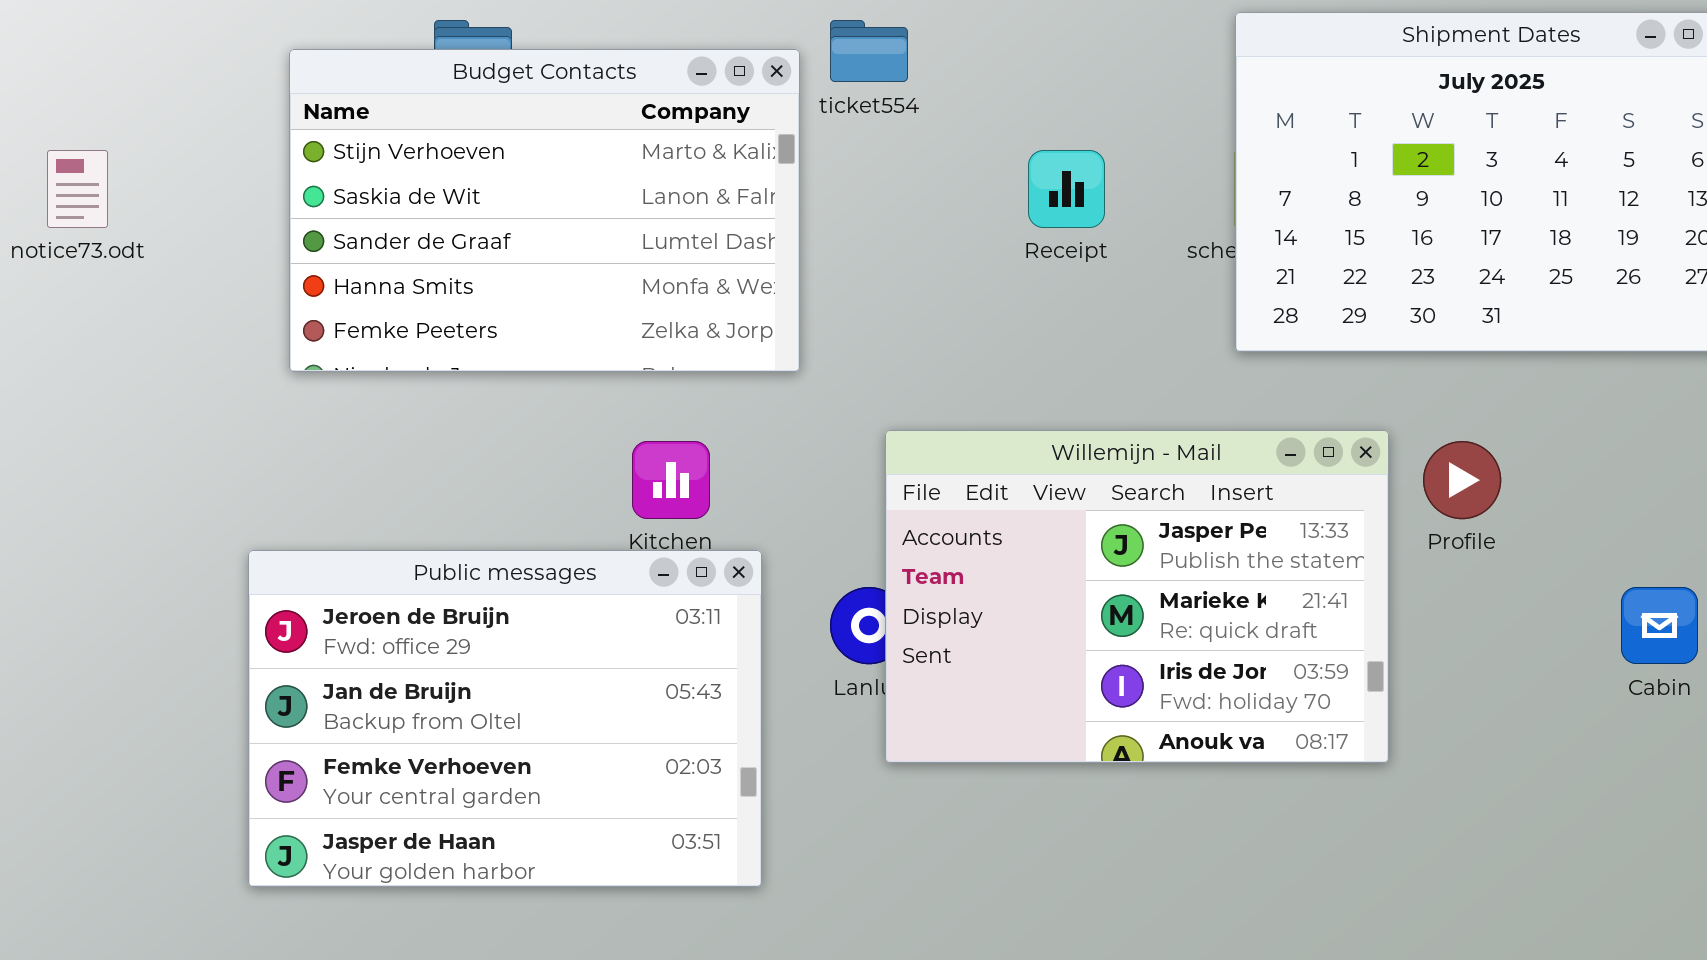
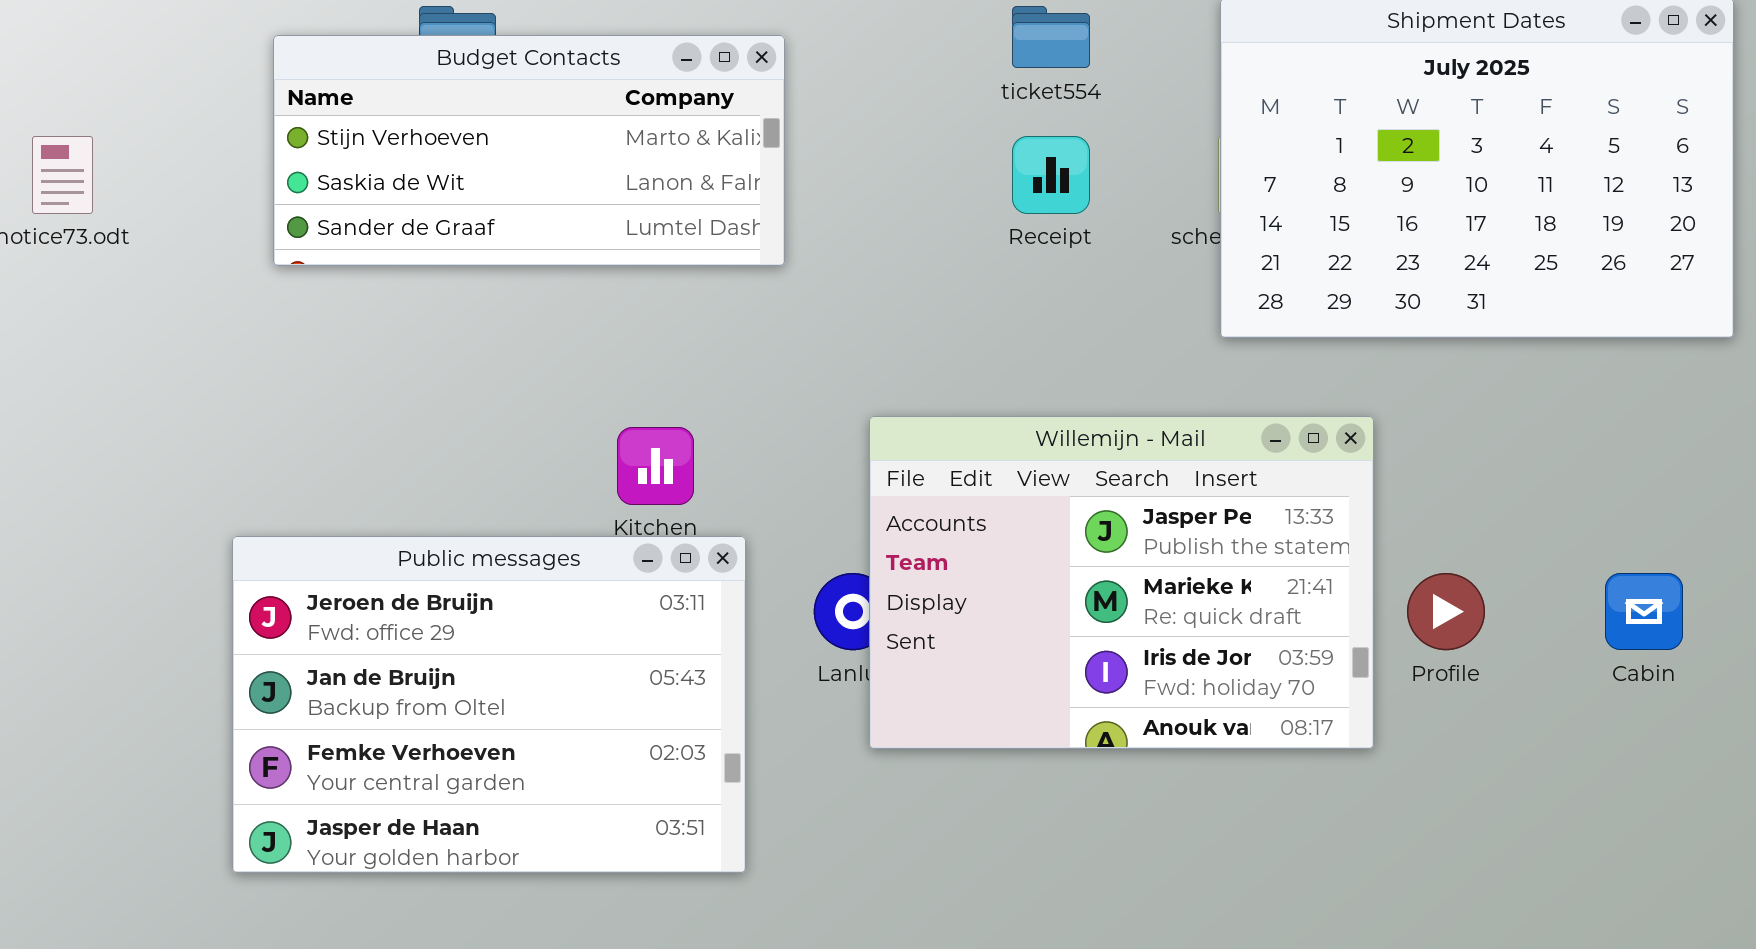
ticket554: [830,20,908,82] -> [1012,6,1090,68], moved
Budget Contacts: [289,49,800,372] -> [273,35,785,266], resized
Profile: [1423,441,1501,519] -> [1407,573,1485,650], moved

